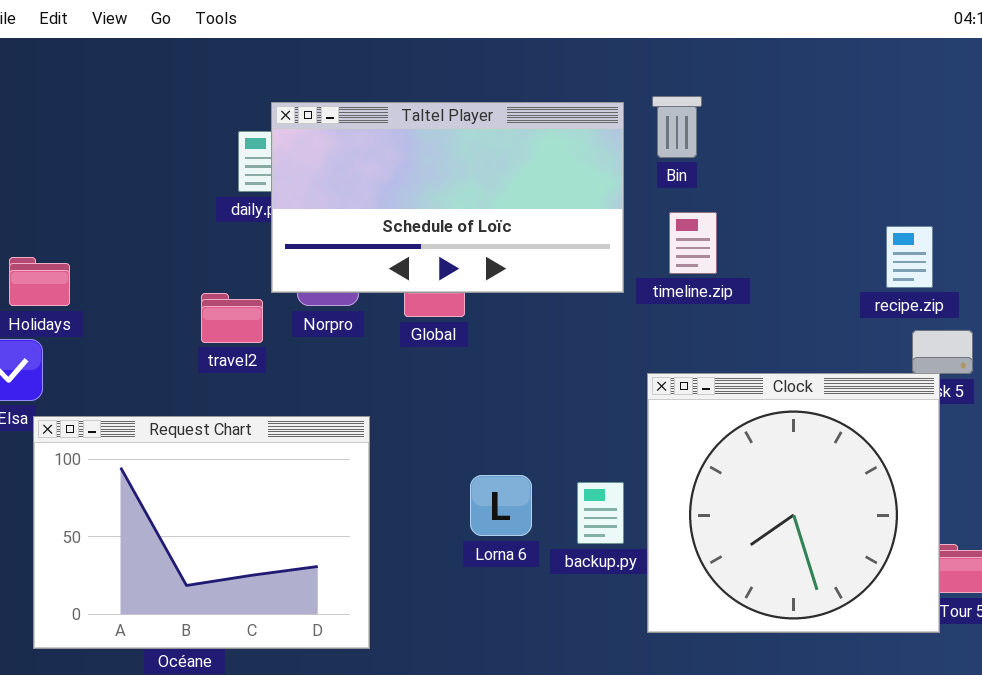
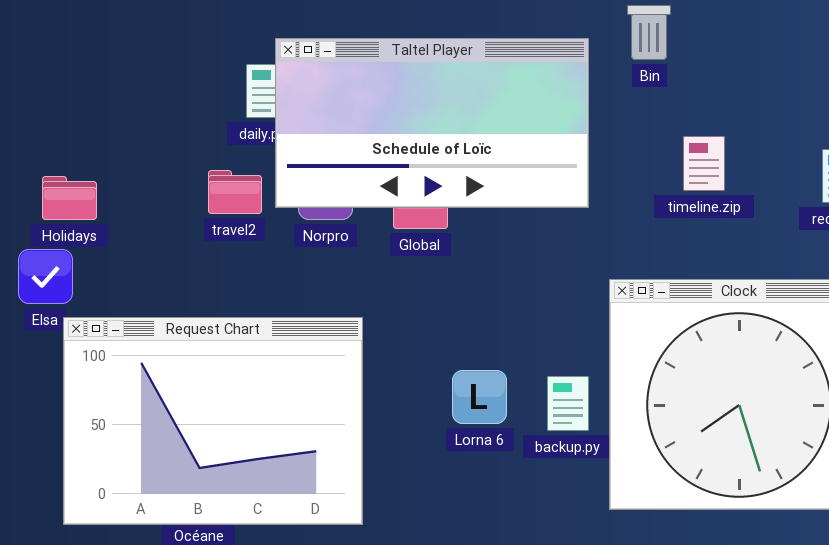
Bin: [652,96,702,158] -> [627,5,671,60], moved
timeline.zip: [669,212,717,274] -> [683,136,725,191], moved
travel2: [201,293,263,343] -> [208,170,262,214], moved

